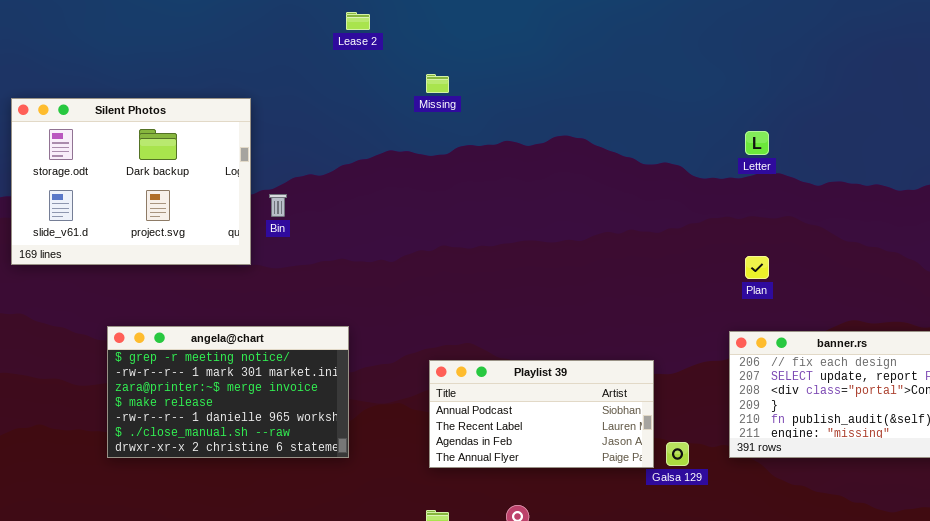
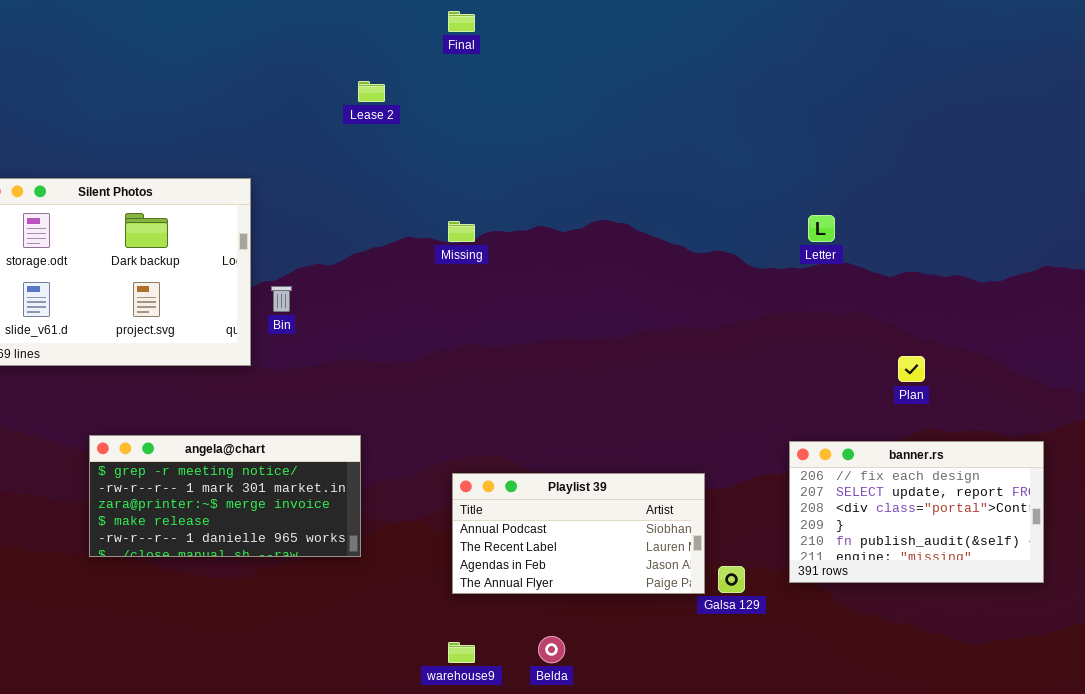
Missing: [426,74,449,93] -> [448,221,475,242], moved
Plan: [745,256,769,279] -> [898,356,925,382], moved
angela@chart: [107,326,349,458] -> [89,435,361,557], resized

